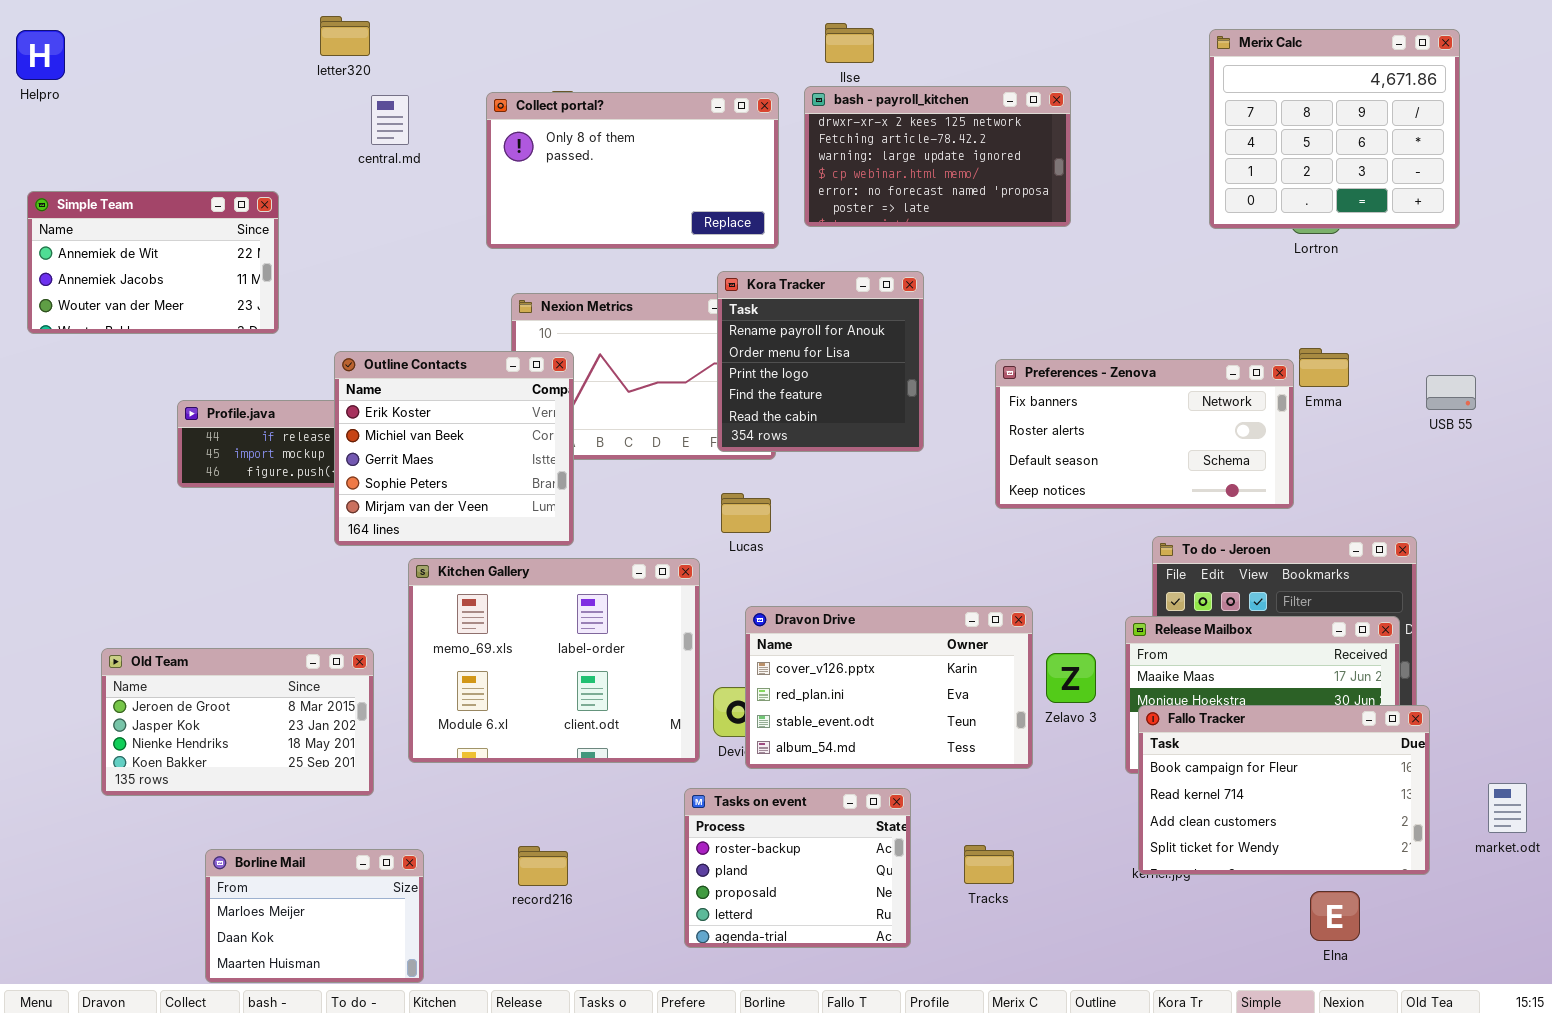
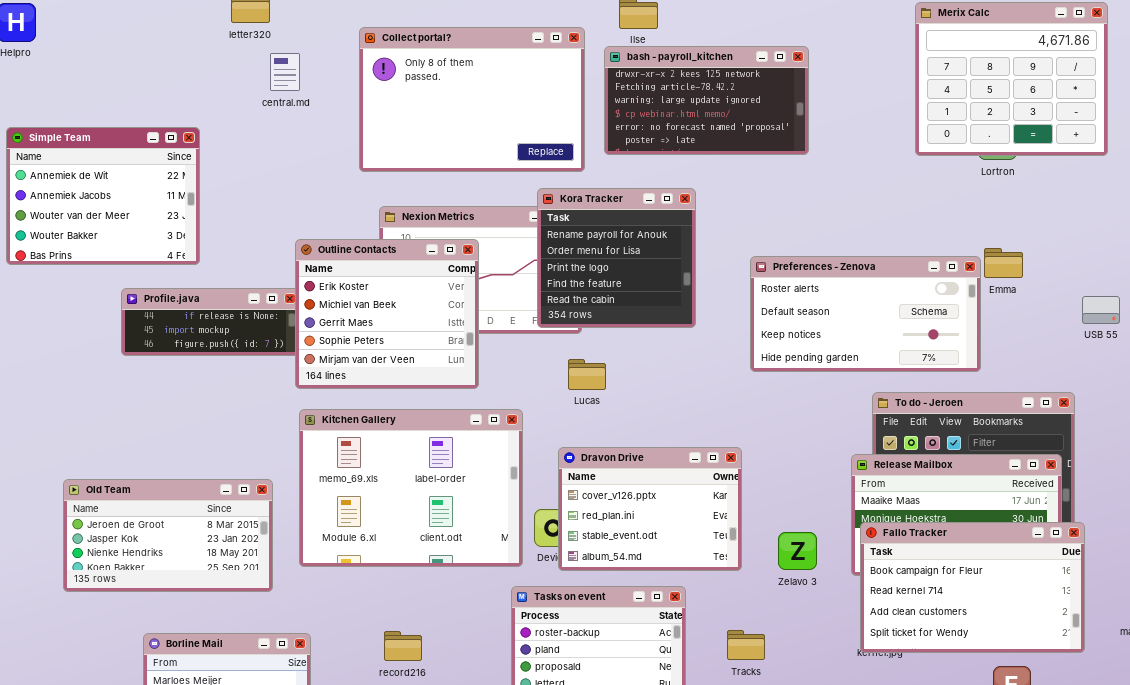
Collect portal?: [486,92,779,249] -> [359,27,585,172], resized
Simple Team: [27,191,279,334] -> [6,127,200,265], resized
Outline Contacts: [334,351,574,546] -> [295,239,479,389], moved
Preferences - Zenova: [995,359,1294,509] -> [750,256,981,372], scrolled down 1 row
USB 55: [1426,375,1476,410] -> [1082,296,1120,324], moved
Lucas: [721,493,771,533] -> [568,359,606,390], moved
Dravon Drive: [745,606,1033,769] -> [558,447,742,571], resized
Zelavo 3: [1046,653,1096,703] -> [778,532,817,570], moved

